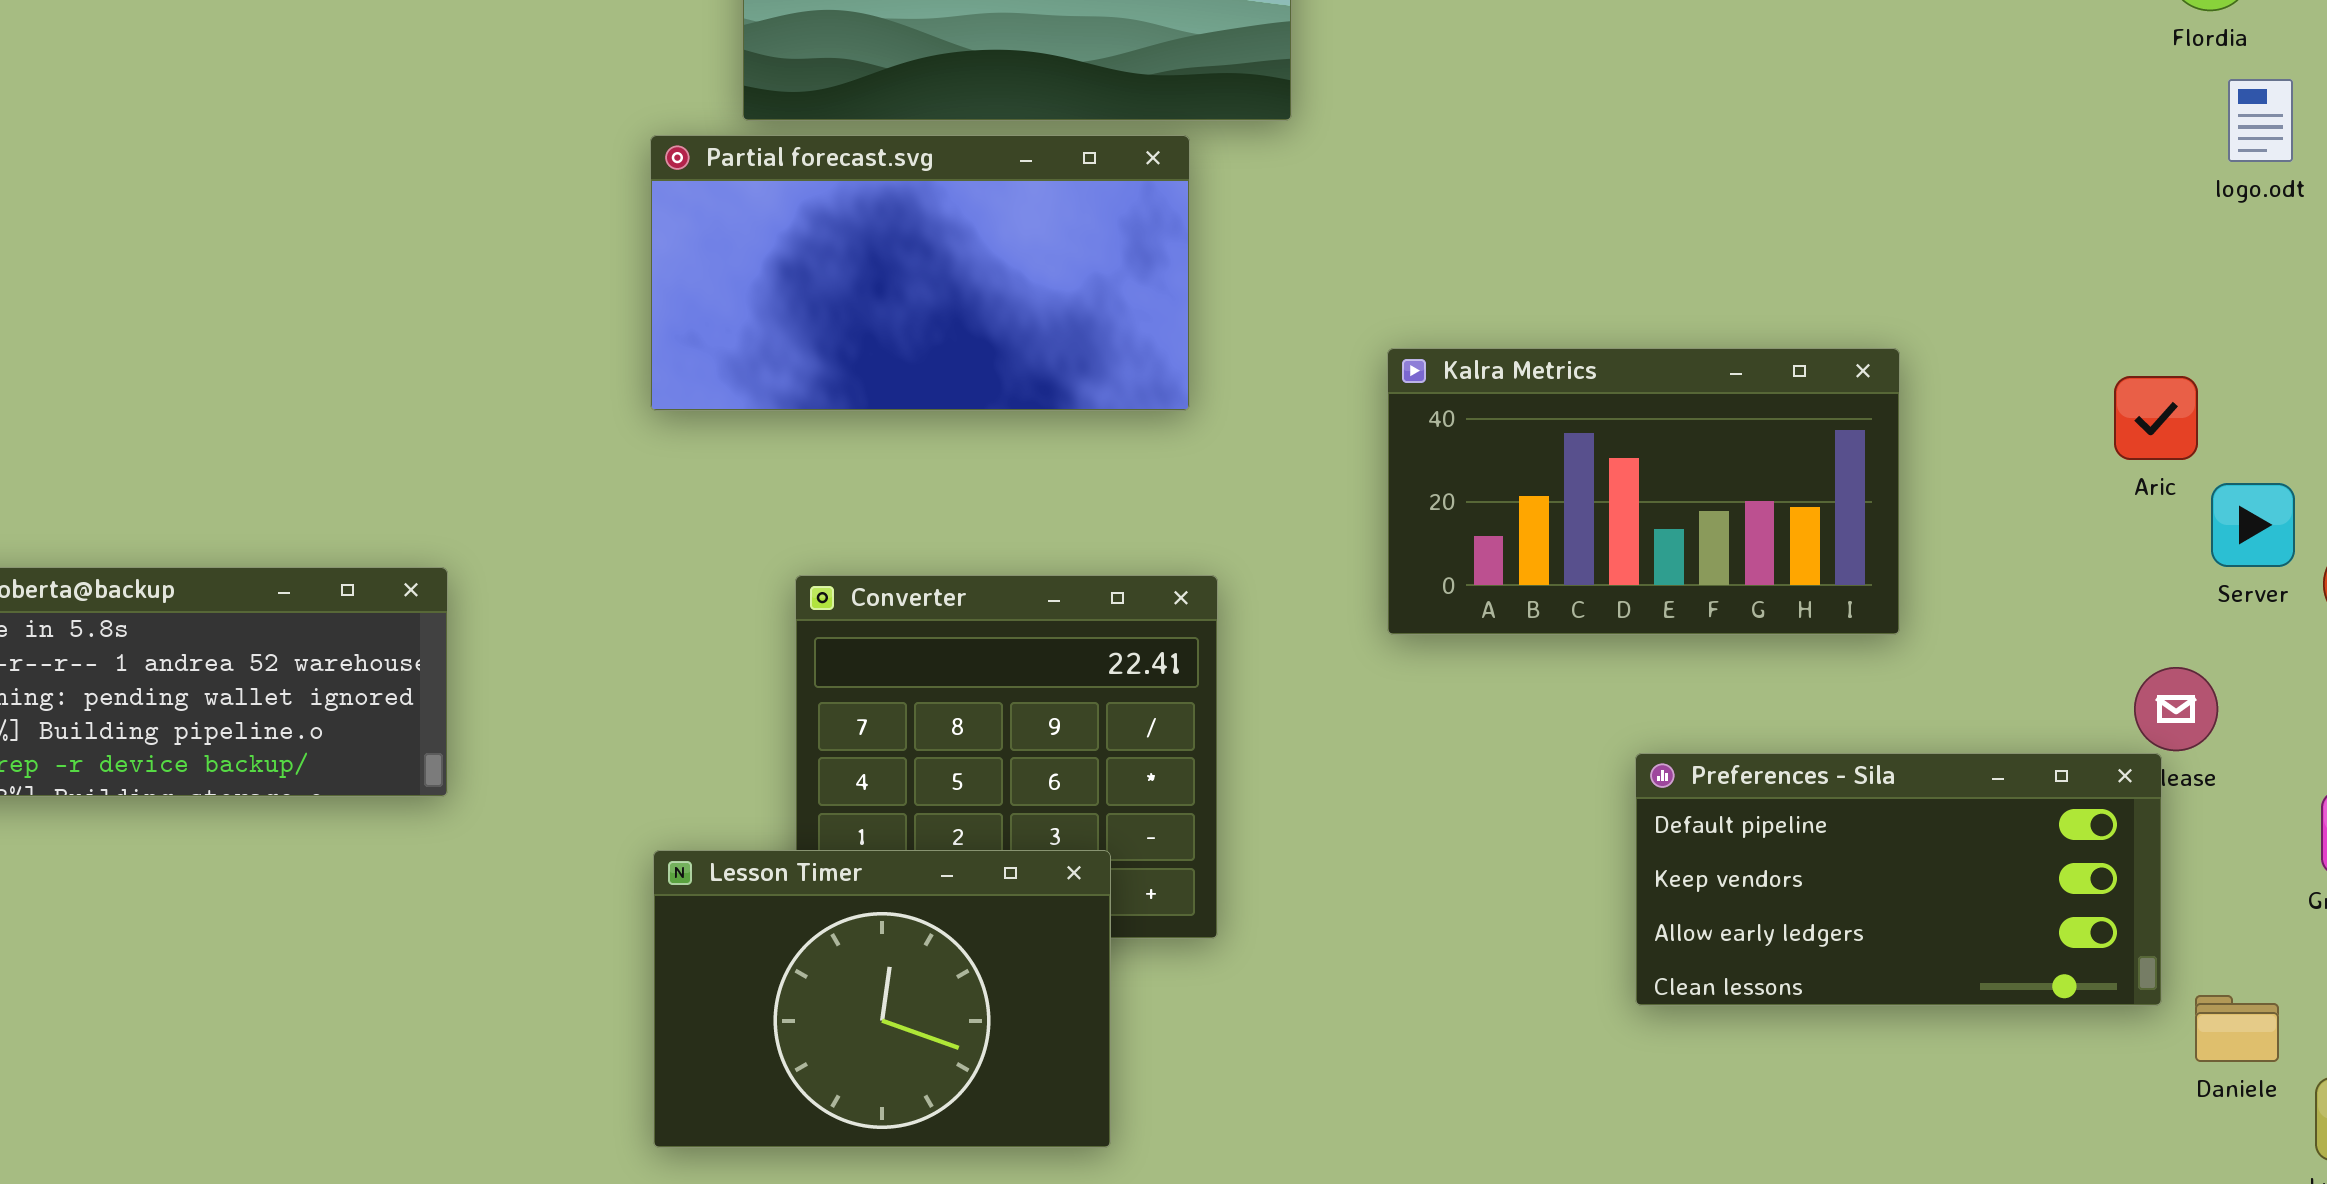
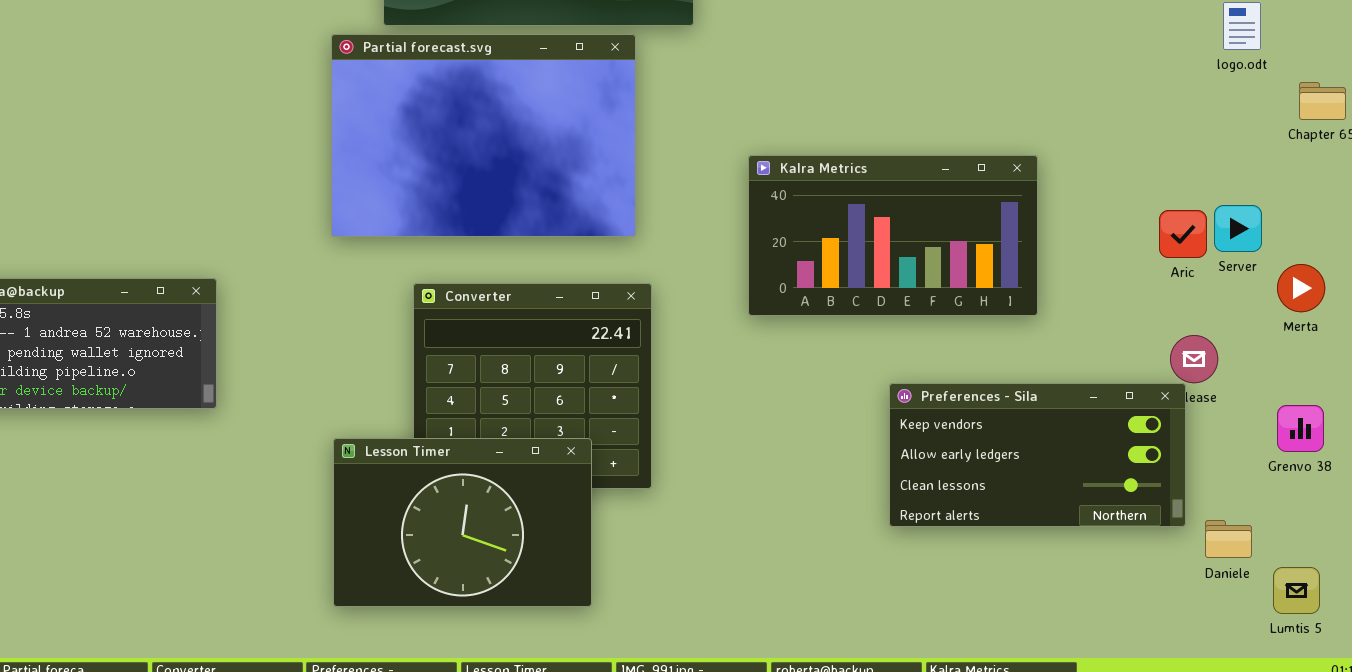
Partial forecast.svg: [650,135,1190,411] -> [331,34,636,237], resized
Aric: [2114,376,2198,460] -> [1159,210,1207,258], moved
Server: [2211,483,2295,567] -> [1214,205,1262,252], moved
Preferences - Sila: [1635,753,2162,1006] -> [889,383,1186,527], scrolled down 1 row

